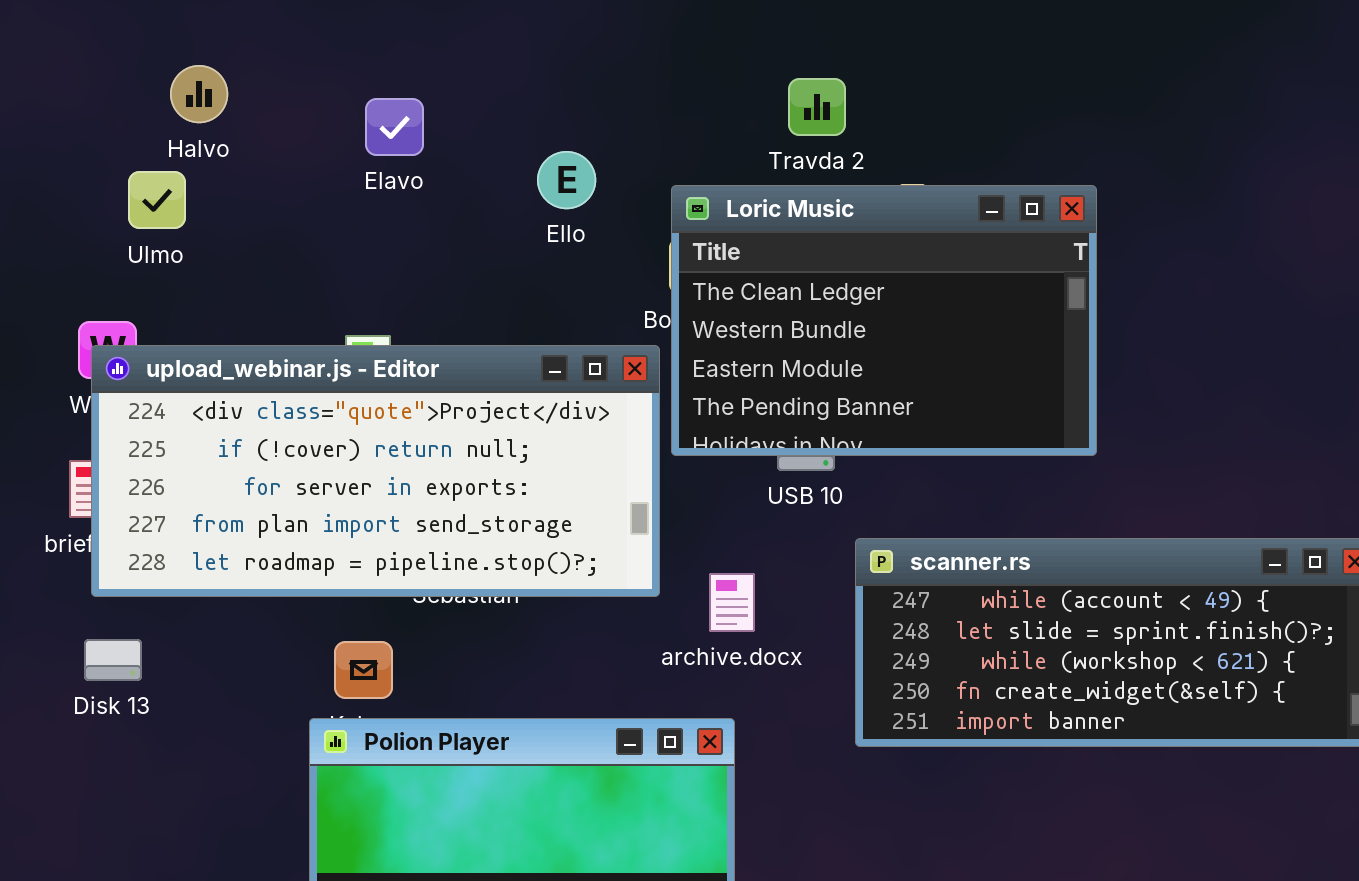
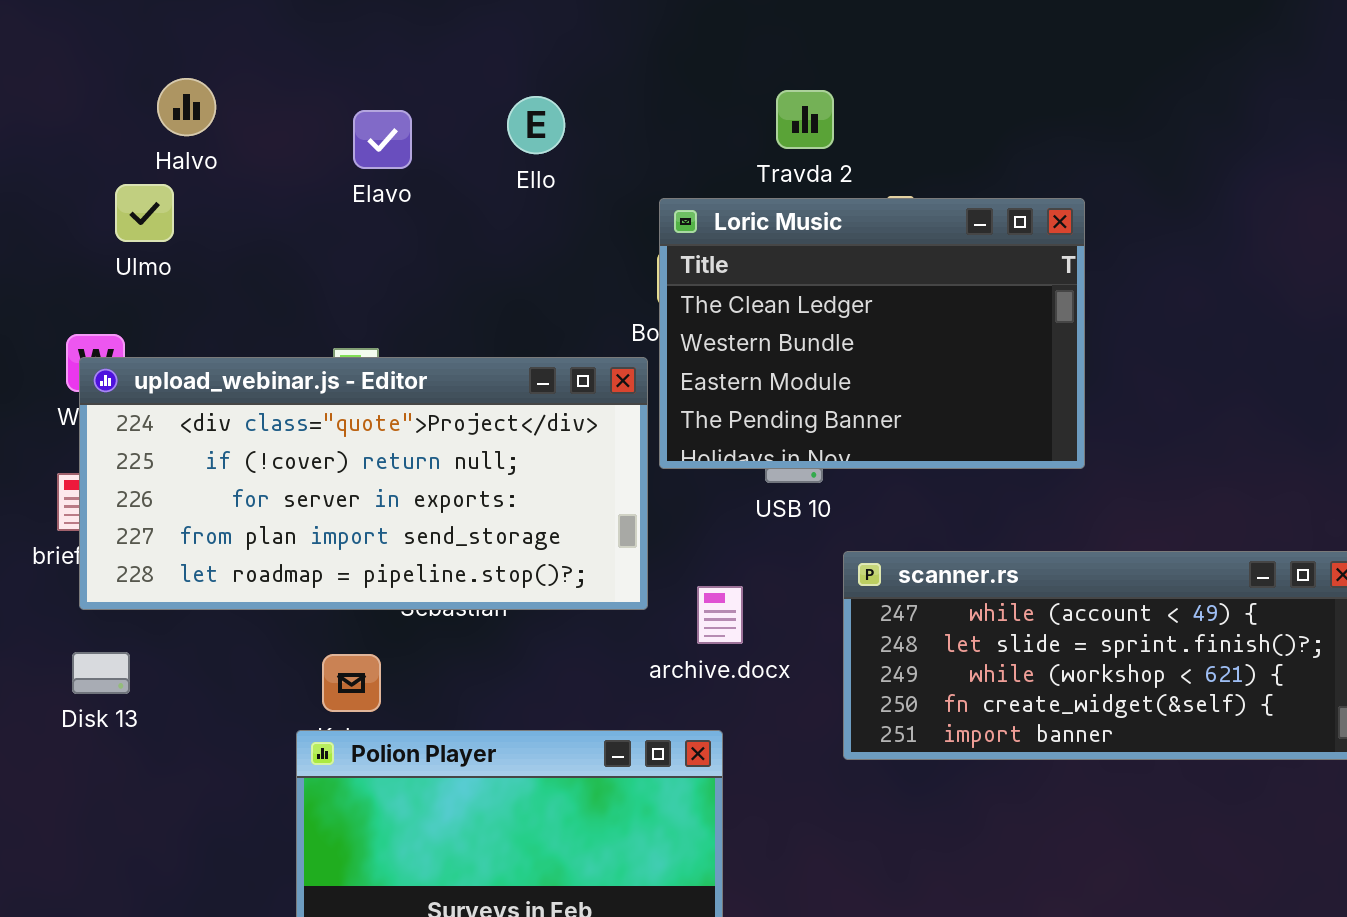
Ello: [537,151,596,209] -> [507,96,565,154], moved

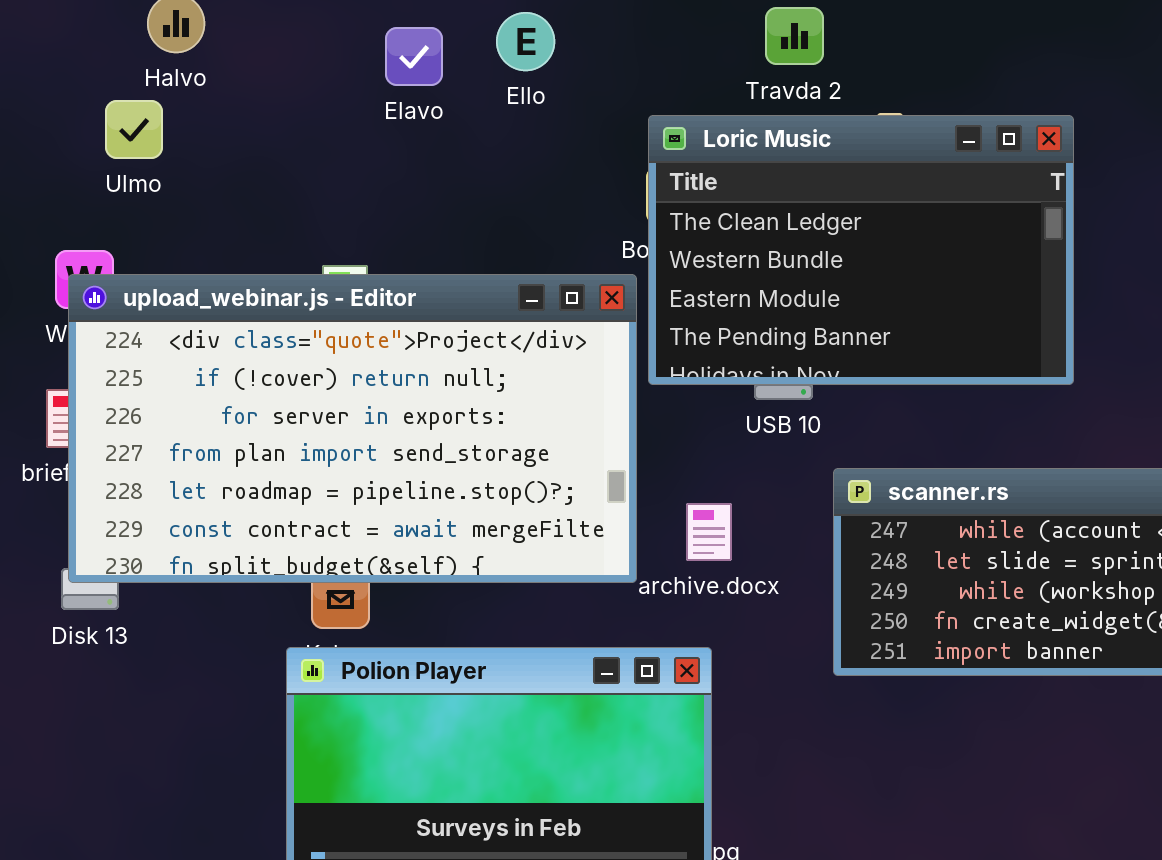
Elavo: [353,110,412,169] -> [385,27,443,86], moved
upload_webinar.js - Editor: [79,357,648,610] -> [68,274,637,583], resized

